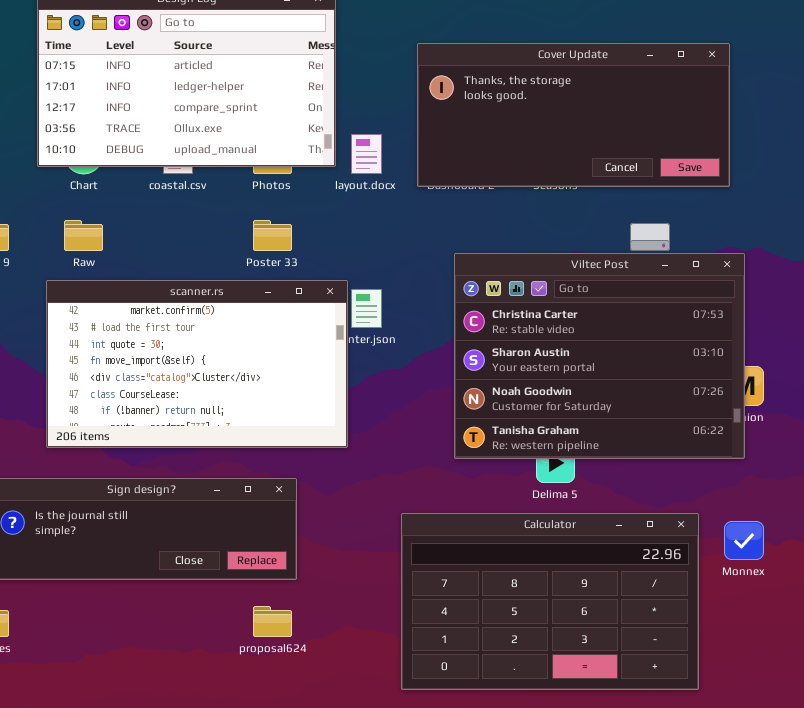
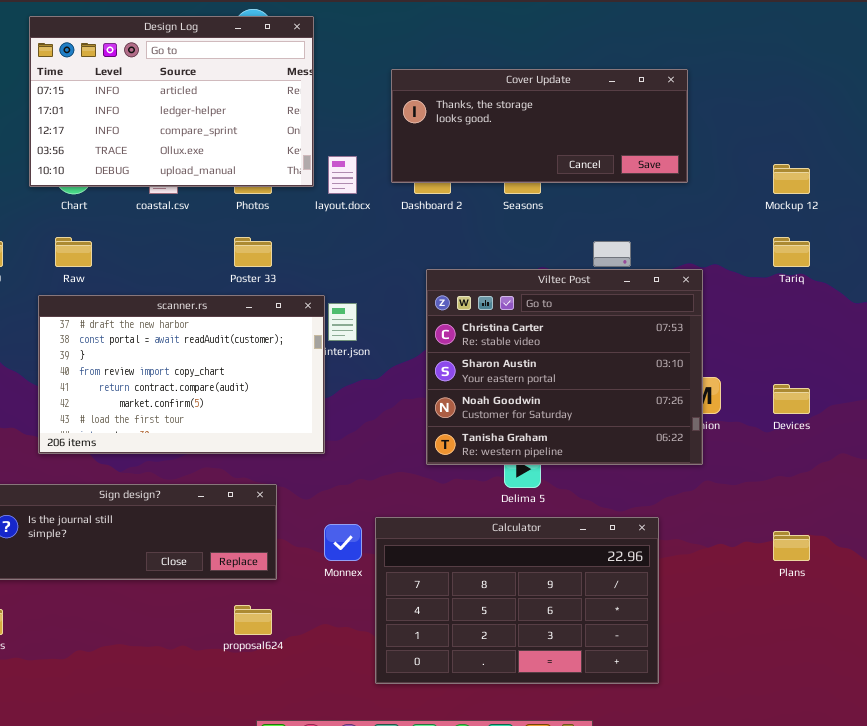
Cover Update: [417,43,730,187] -> [391,69,688,183], resized
scanner.rs: [46,280,348,448] -> [38,295,325,454], scrolled up 5 rows
Monnex: [724,521,764,560] -> [324,524,362,561], moved

